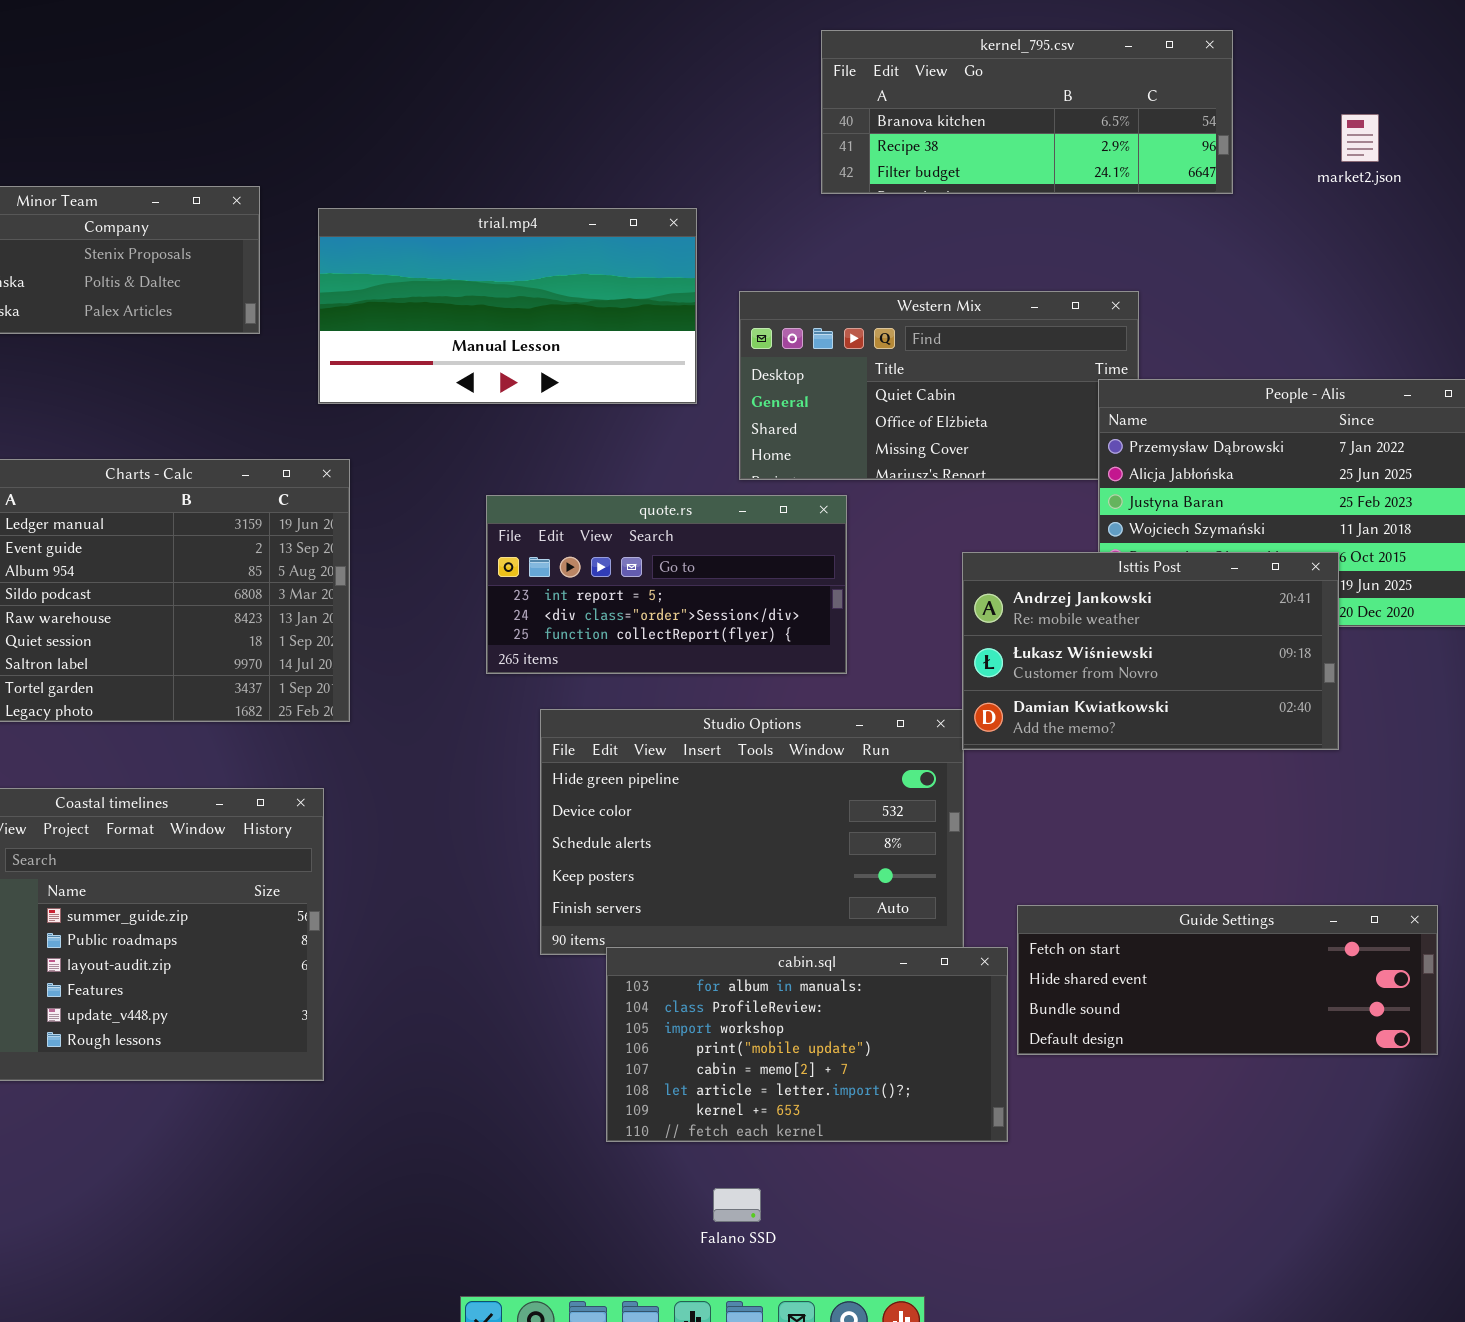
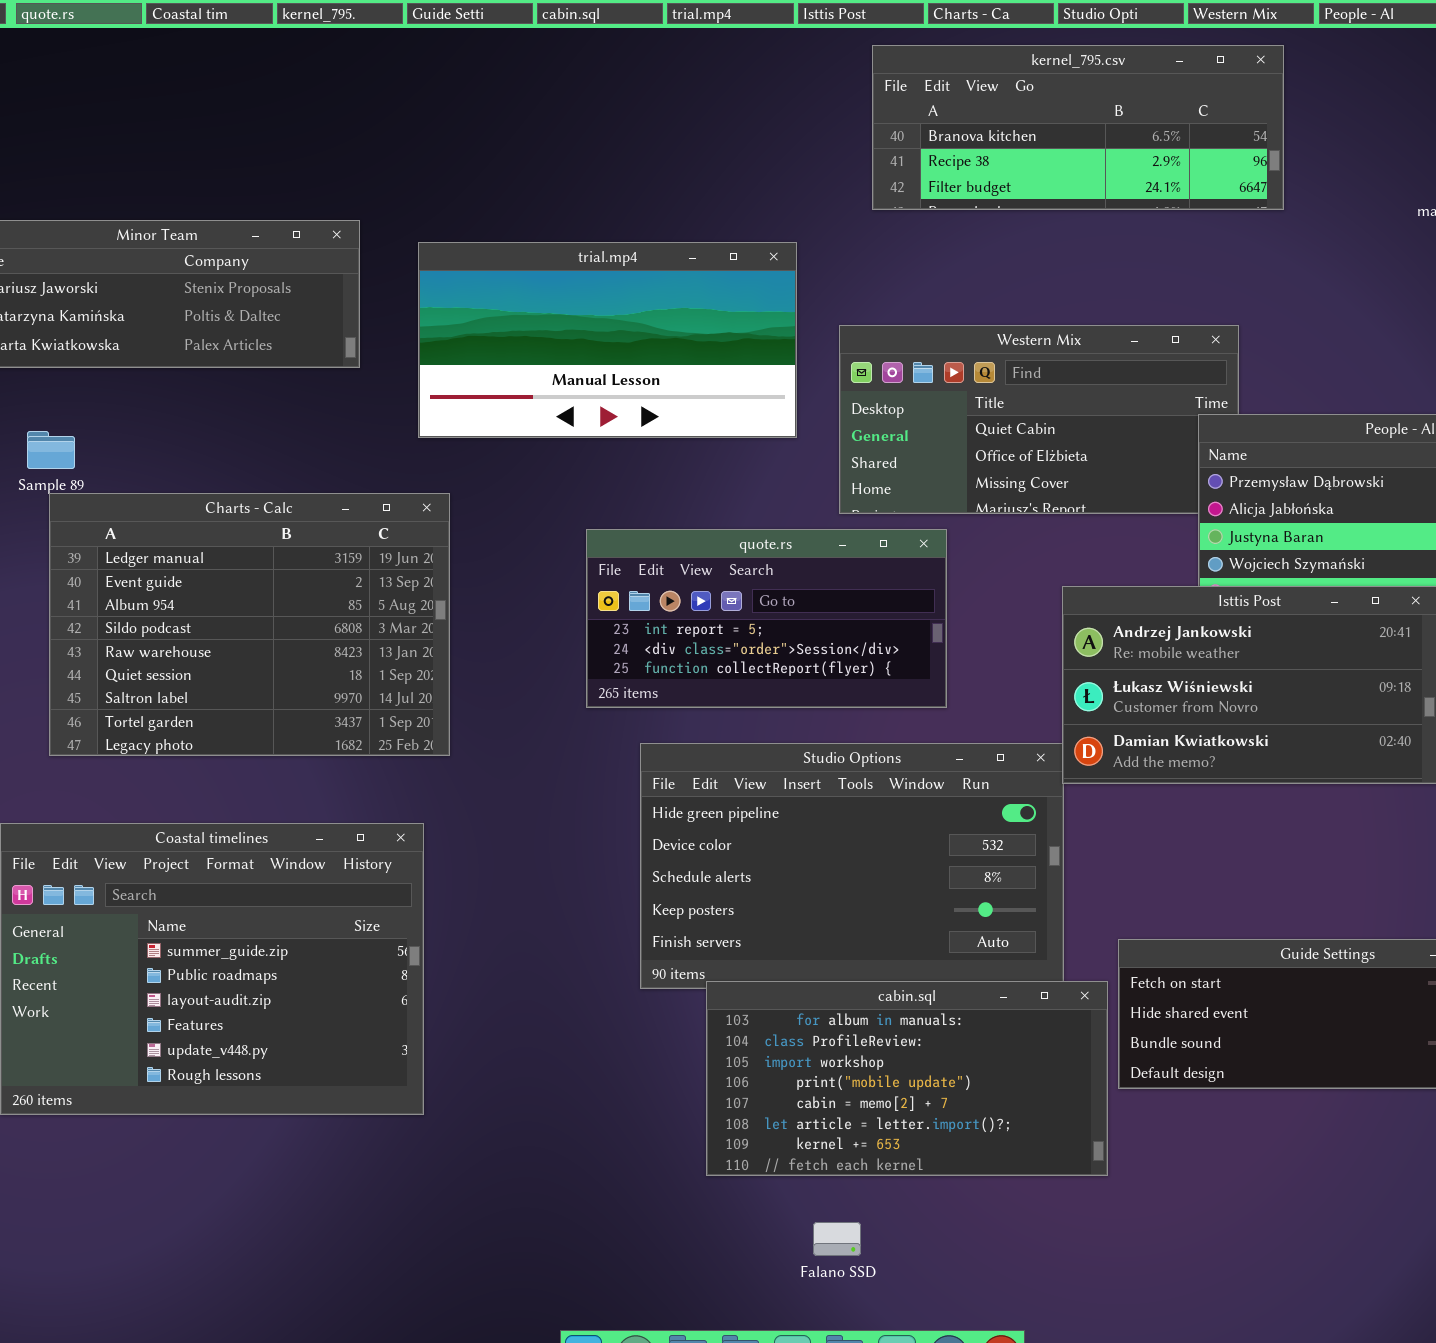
kernel_795.csv: [821,30,1233,194] -> [872,45,1284,210], moved

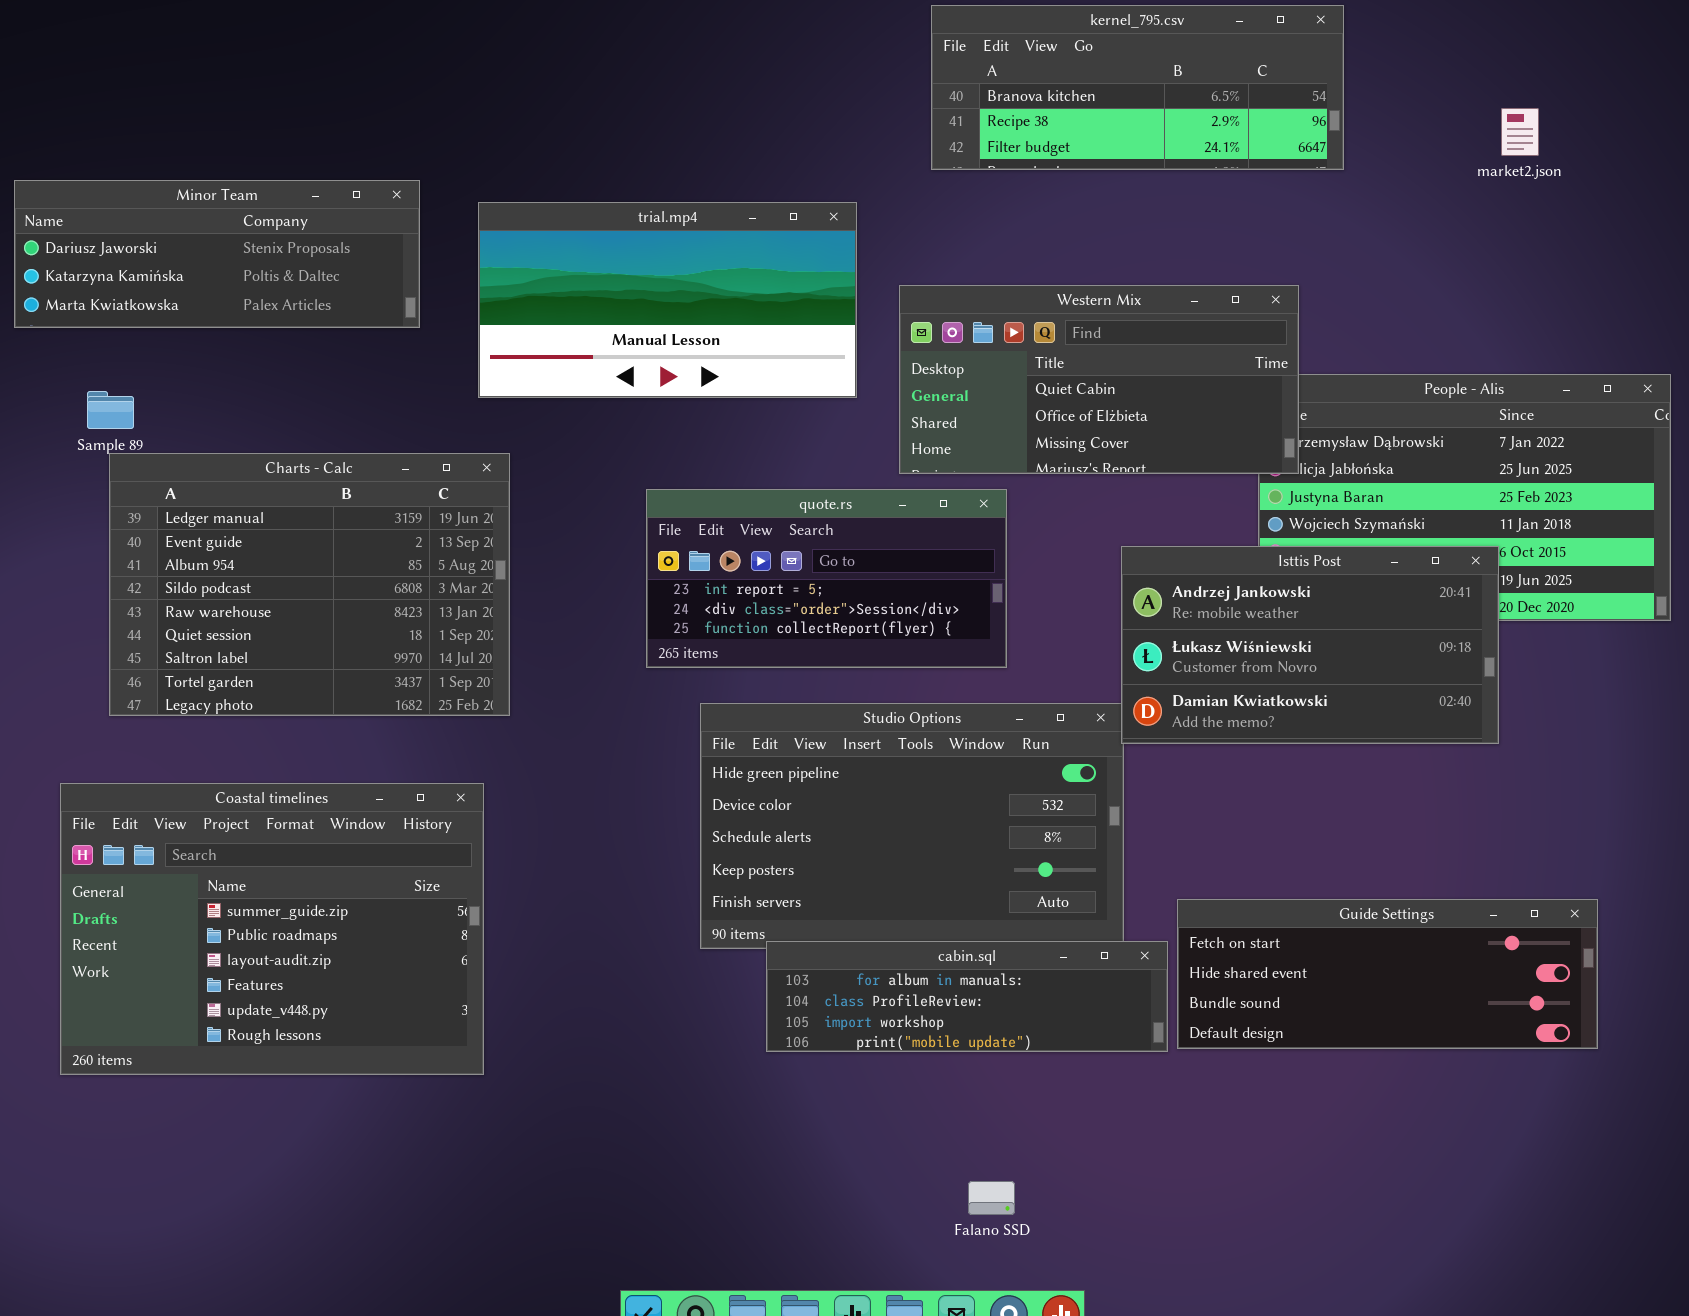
Western Mix: [839,325,1239,514] -> [899,285,1299,474], raised
cabin.sql: [706,981,1108,1176] -> [766,941,1168,1052], resized
Falano SSD: [813,1222,861,1256] -> [968,1181,1015,1215], moved

